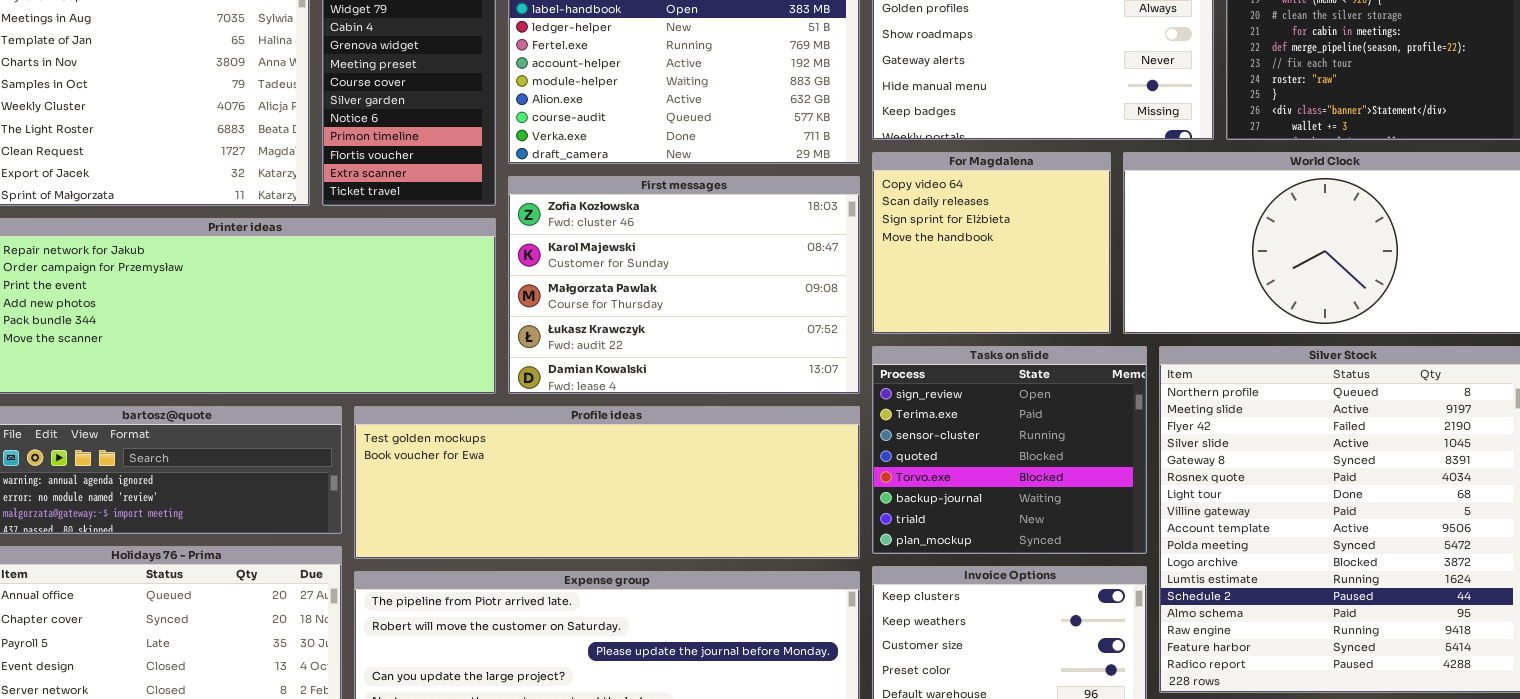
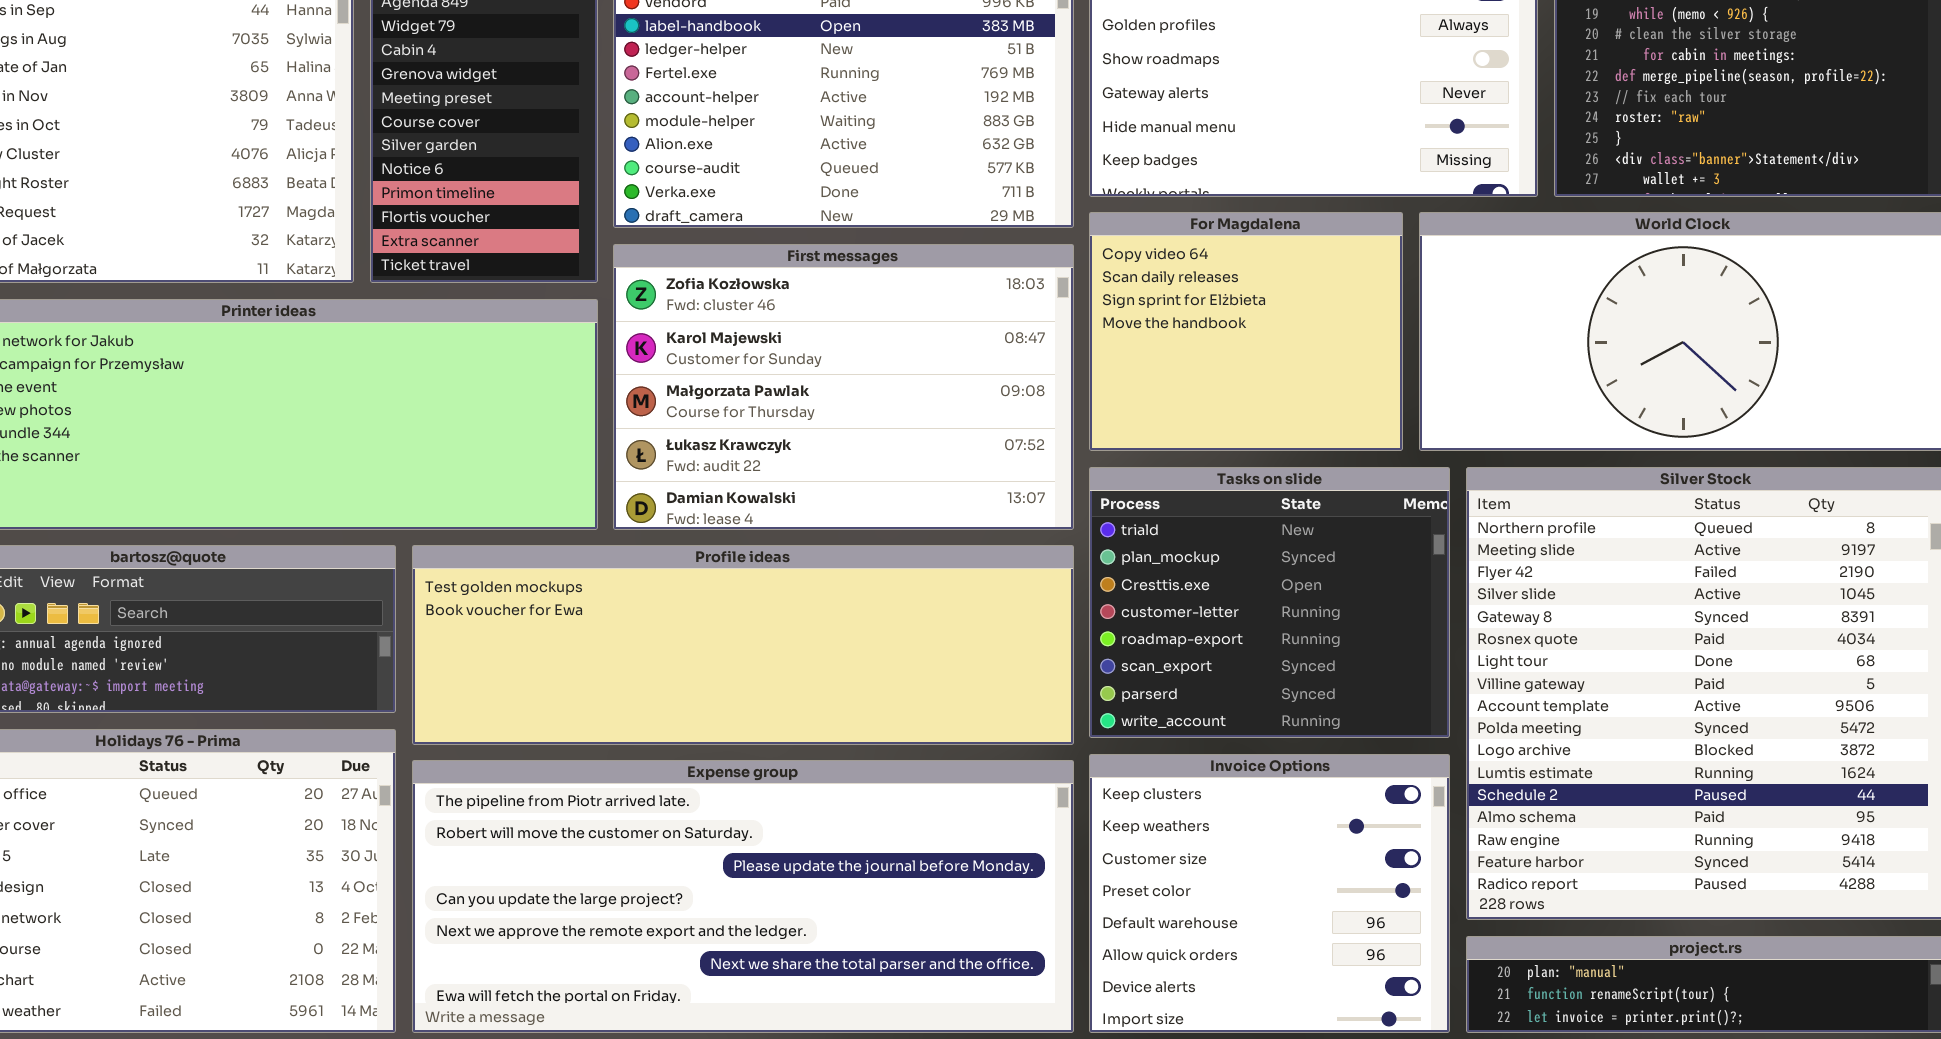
Tasks on slide: [872,346,1147,554] -> [1089,467,1450,738], scrolled down 6 rows

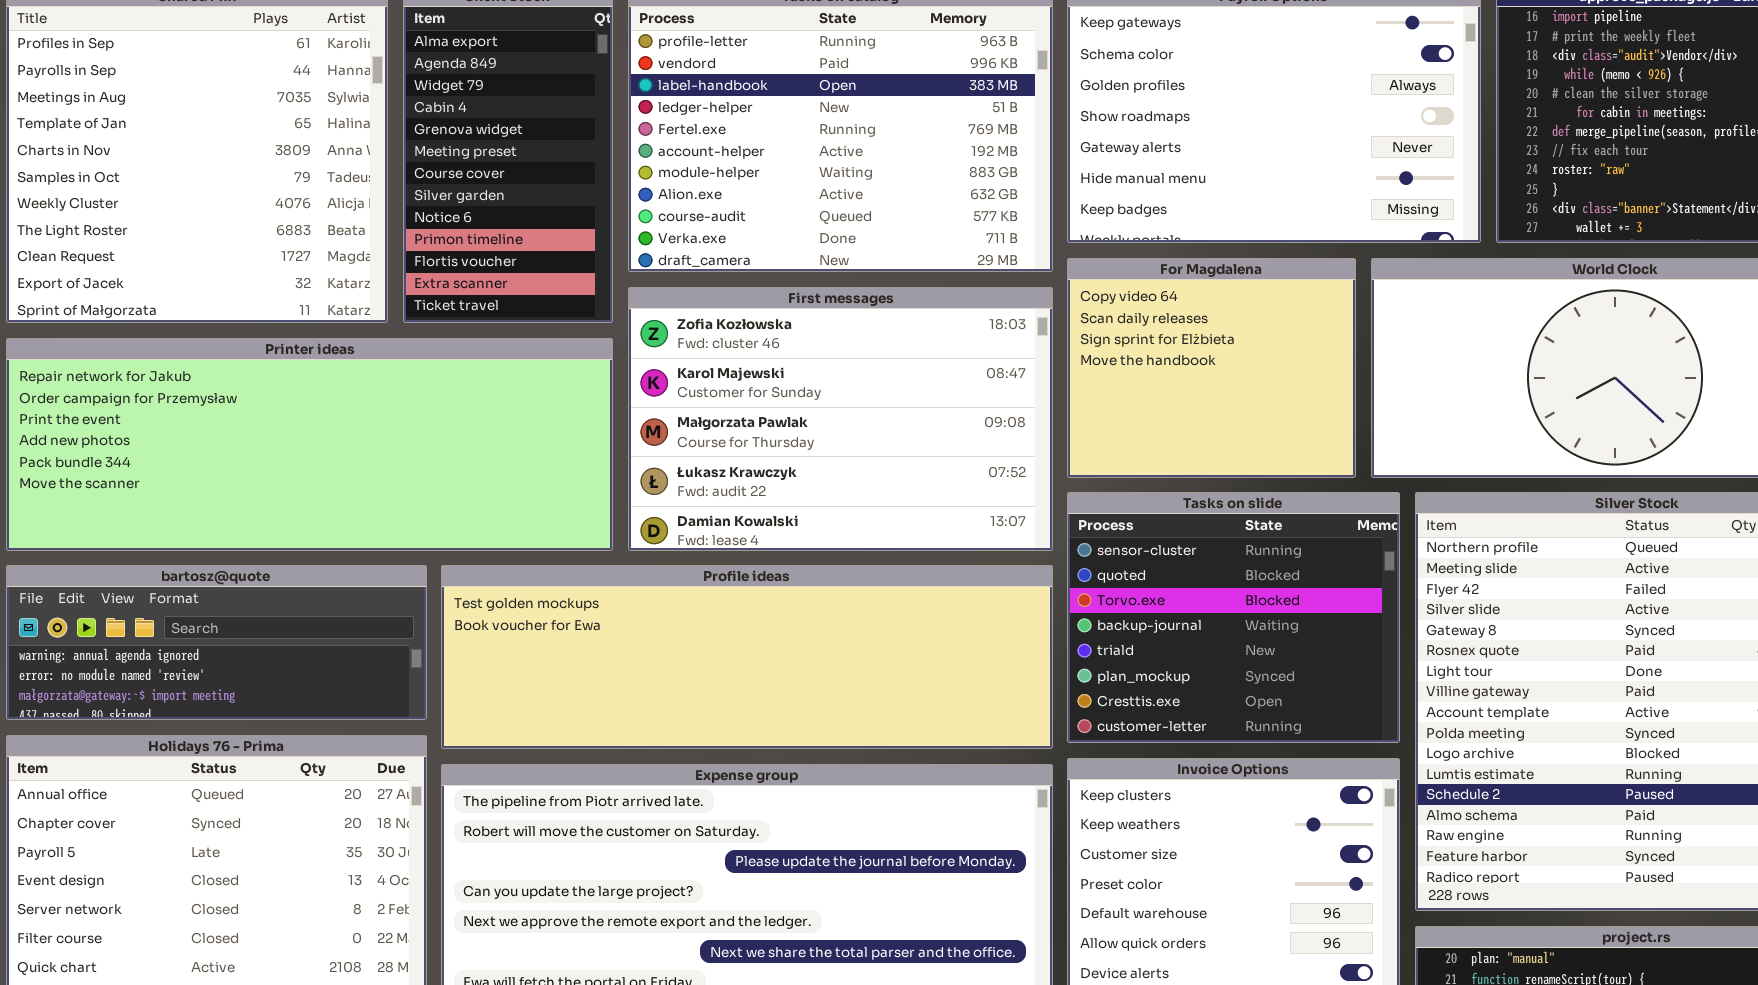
Tasks on slide: [1089,467,1450,738] -> [1067,492,1400,743], scrolled up 4 rows

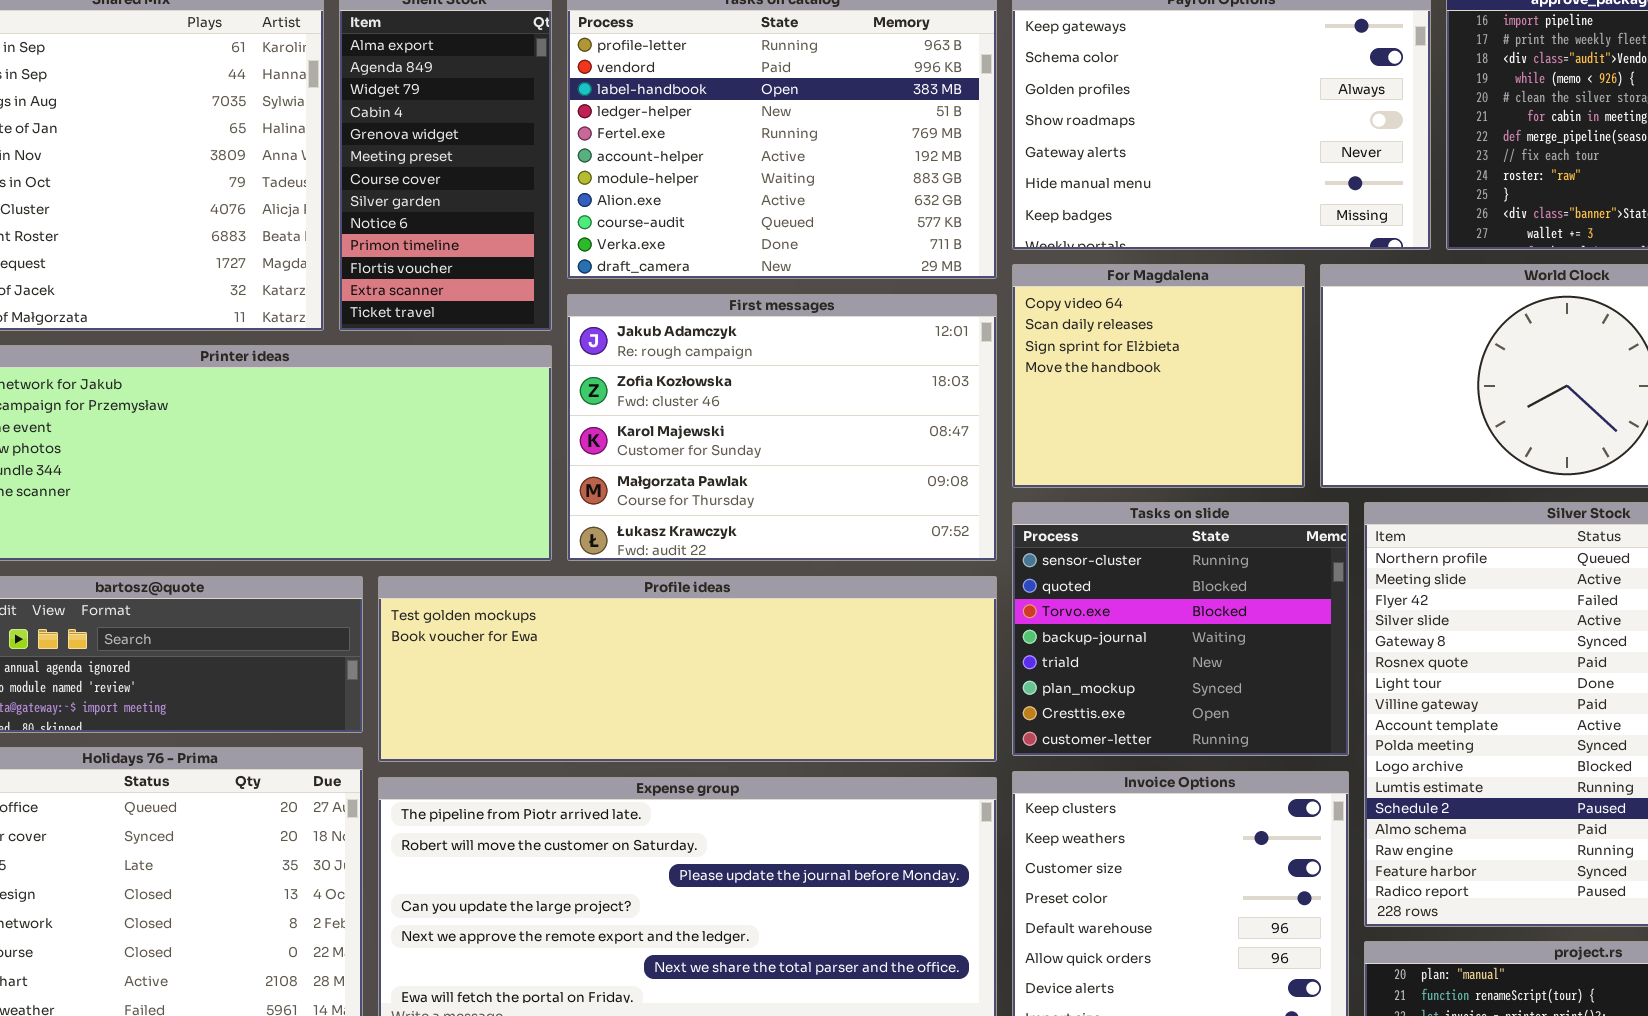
First messages: [628,287,1053,551] -> [567,294,997,561], scrolled up 1 row

